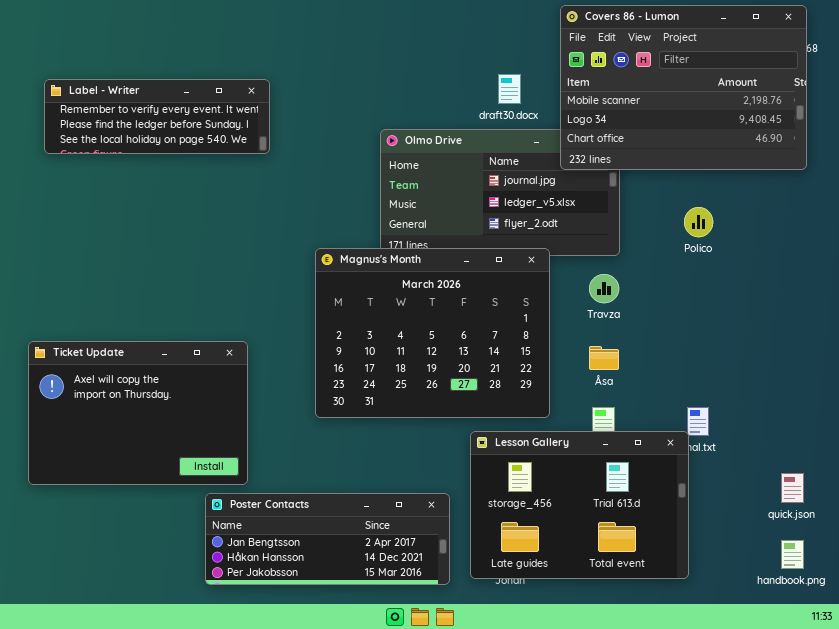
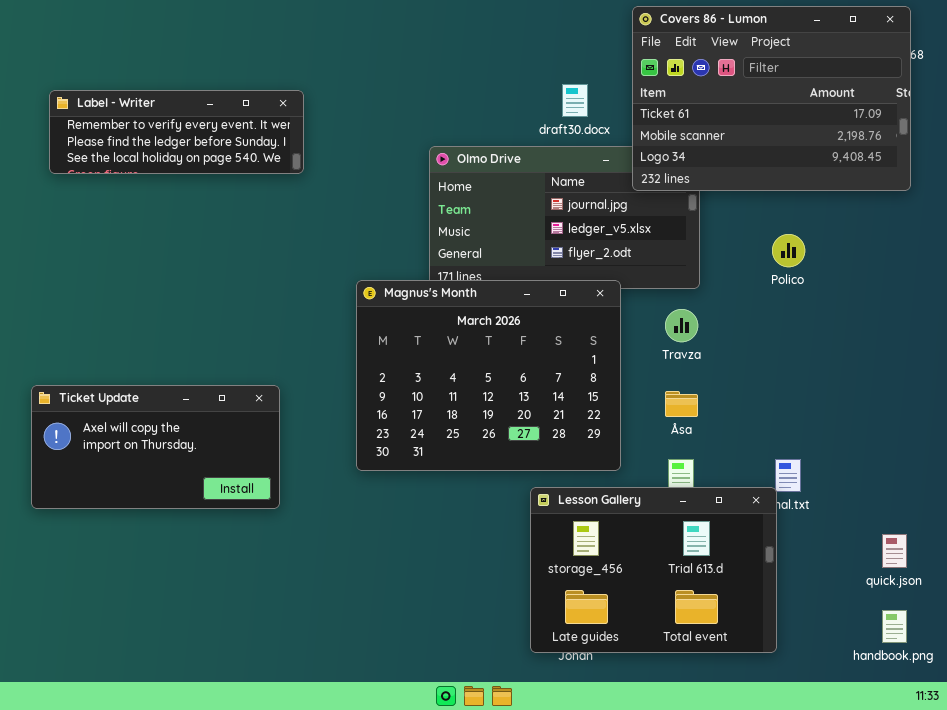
Covers 86 - Lumon: [560,5,807,170] -> [632,6,911,191], scrolled up 1 row
Ticket Update: [28,341,248,485] -> [31,385,280,509], resized
Poster Contacts: [205,493,450,585] -> none, closed

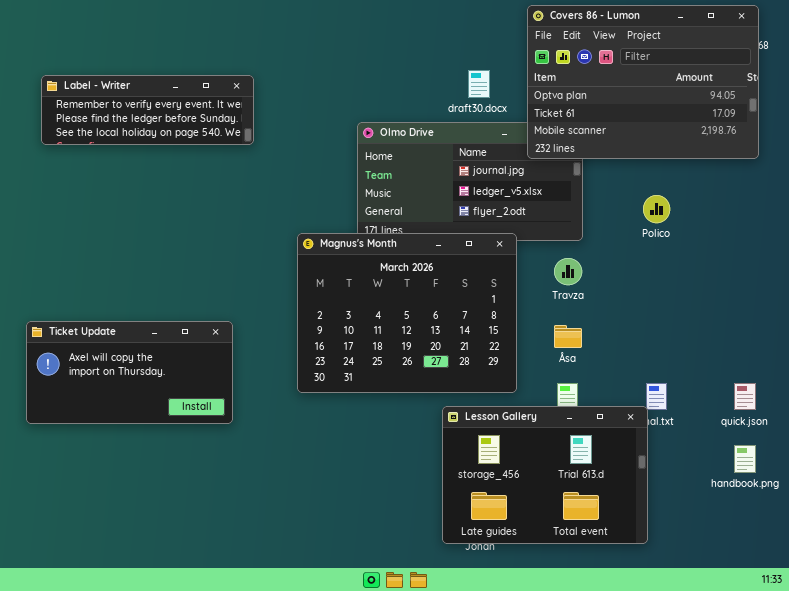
Covers 86 - Lumon: [632,6,911,191] -> [527,5,759,159], scrolled up 1 row
quick.json: [882,534,907,568] -> [734,383,756,410], moved
handbook.png: [882,610,907,643] -> [734,445,756,473], moved

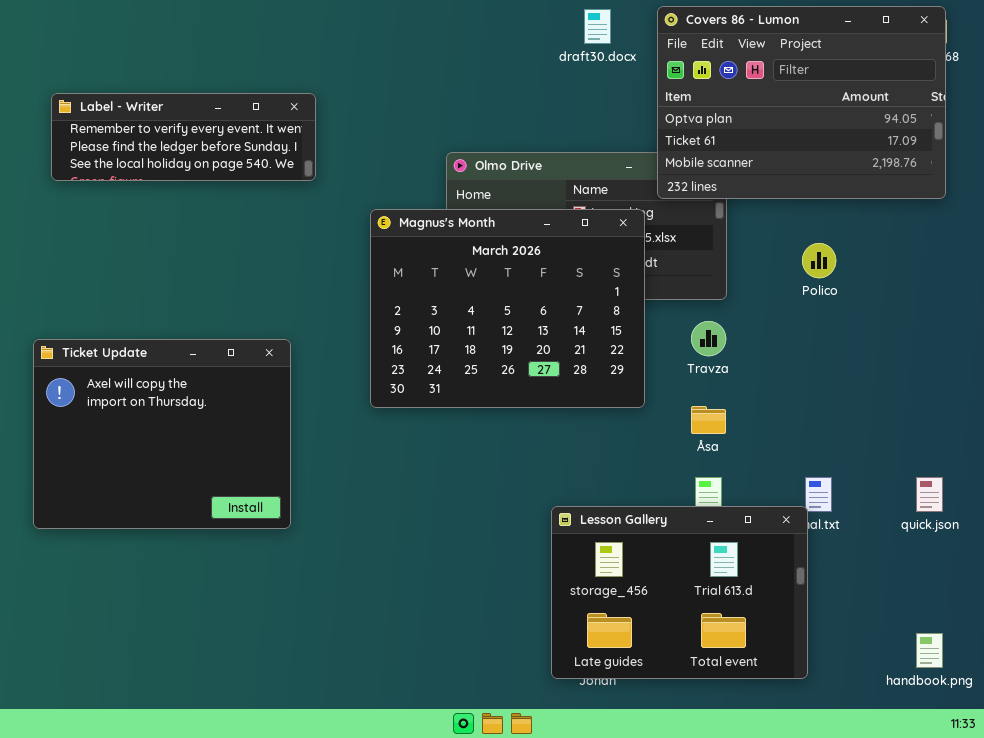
draft30.docx: [468,70,490,98] -> [584,9,611,44], moved
Magnus's Month: [297,233,517,393] -> [370,209,645,408], moved
Ticket Update: [26,321,233,424] -> [33,339,291,529], resized
handbook.png: [734,445,756,473] -> [916,633,943,668], moved

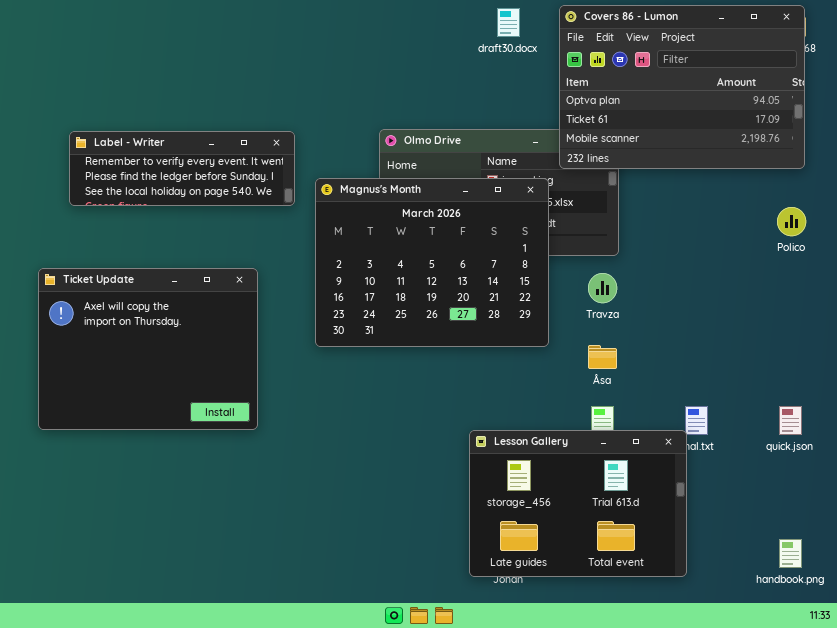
Label - Writer: [51,93,316,181] -> [69,131,295,206], moved
Polico: [802,243,836,278] -> [777,207,806,236], moved
Ticket Update: [33,339,291,529] -> [38,268,258,430], moved

